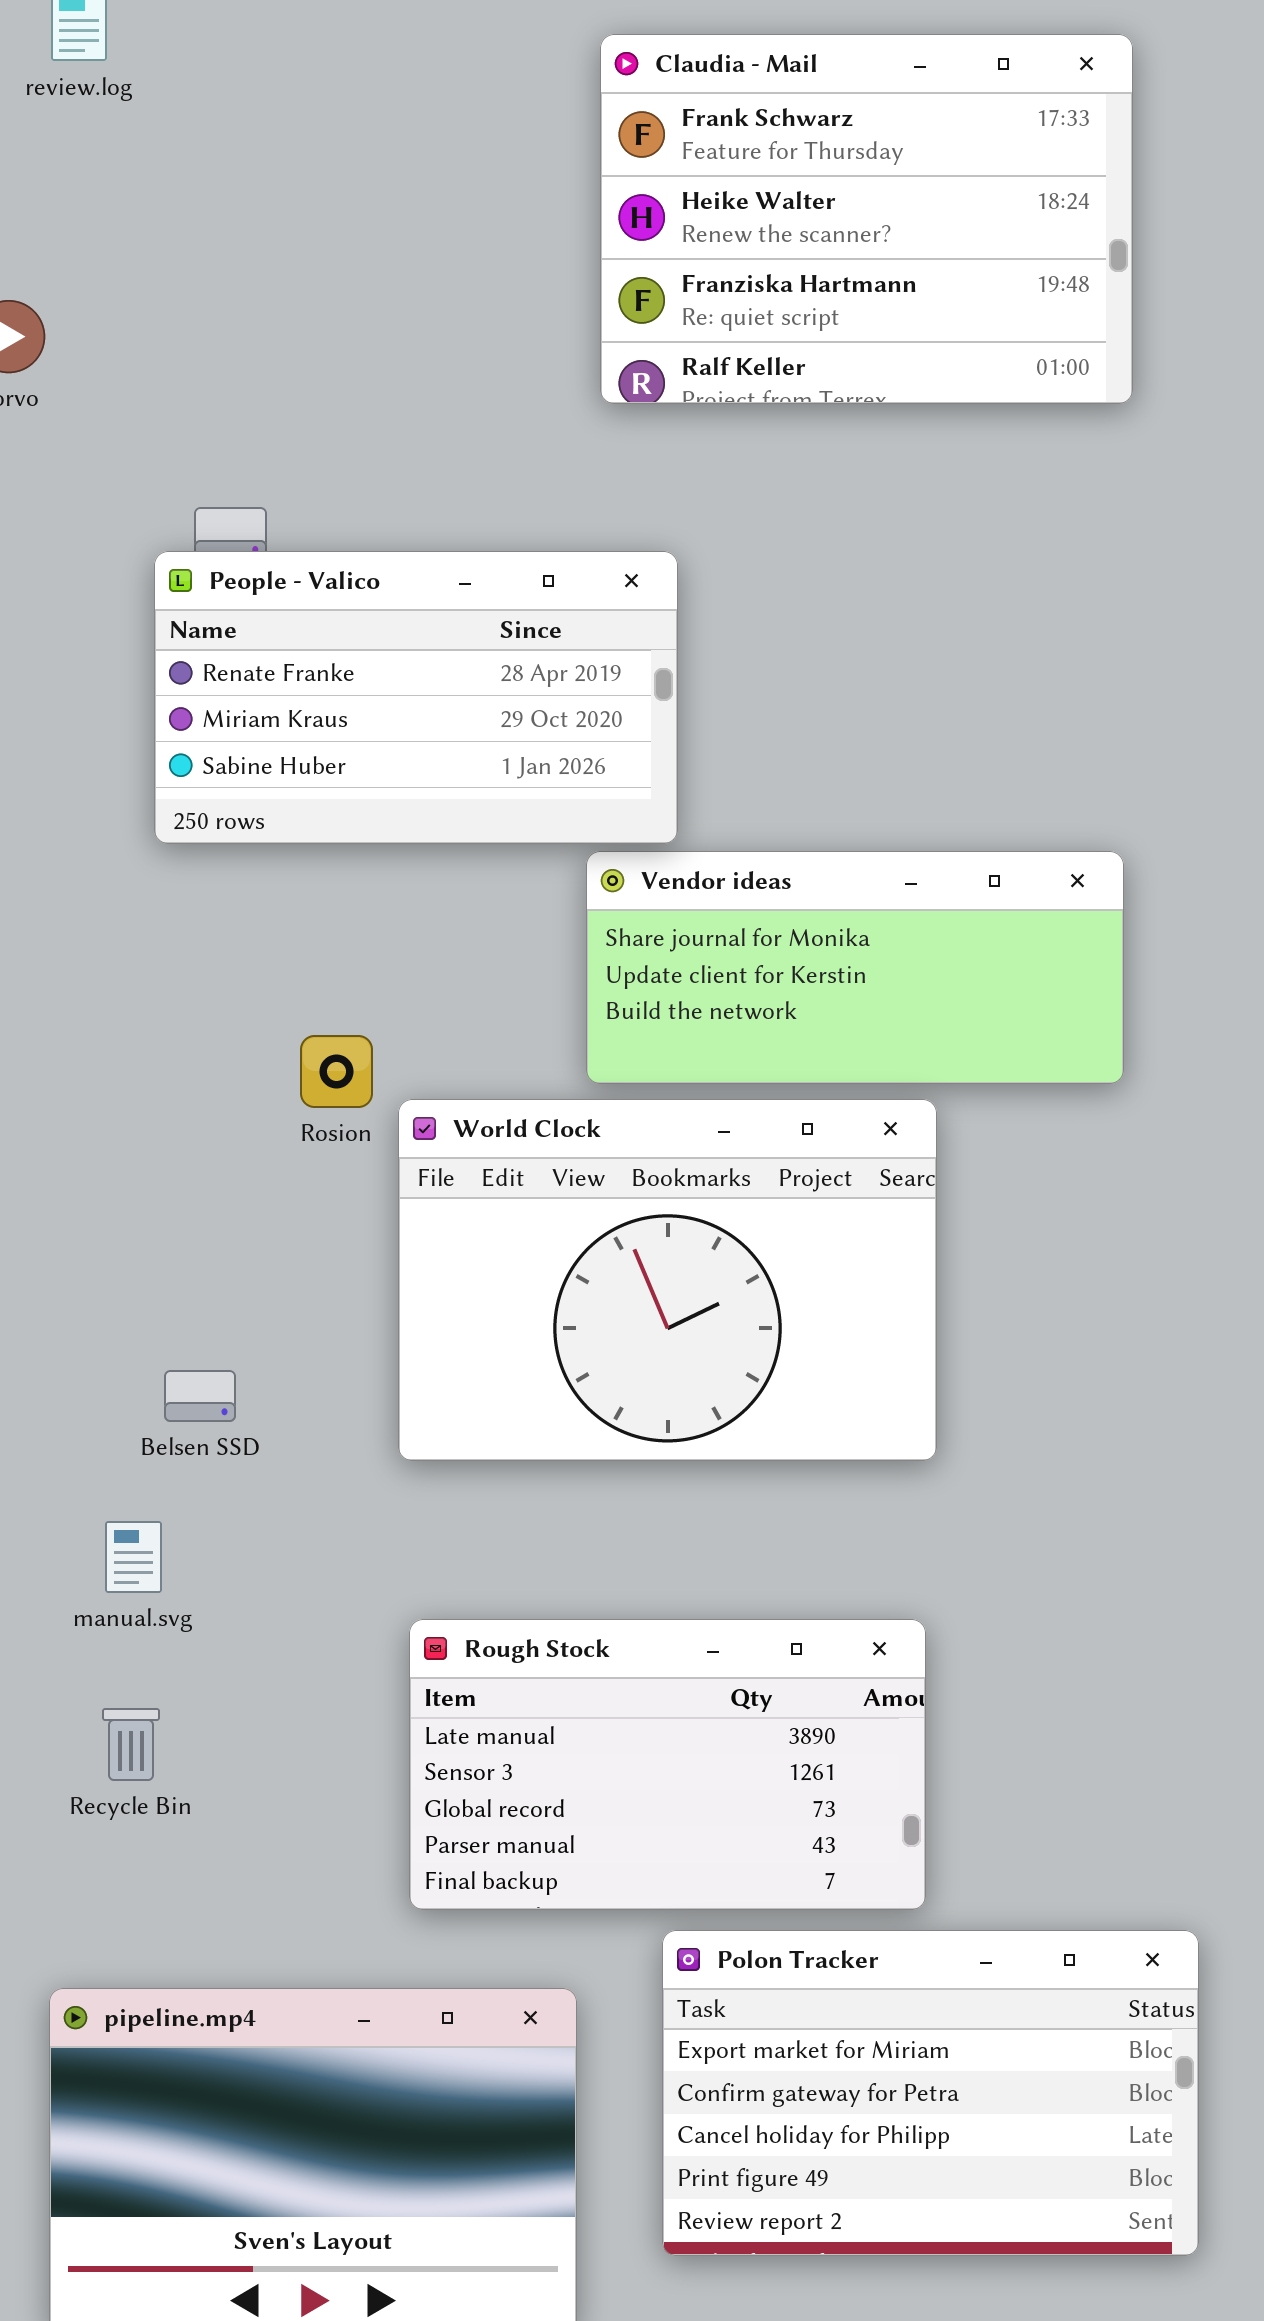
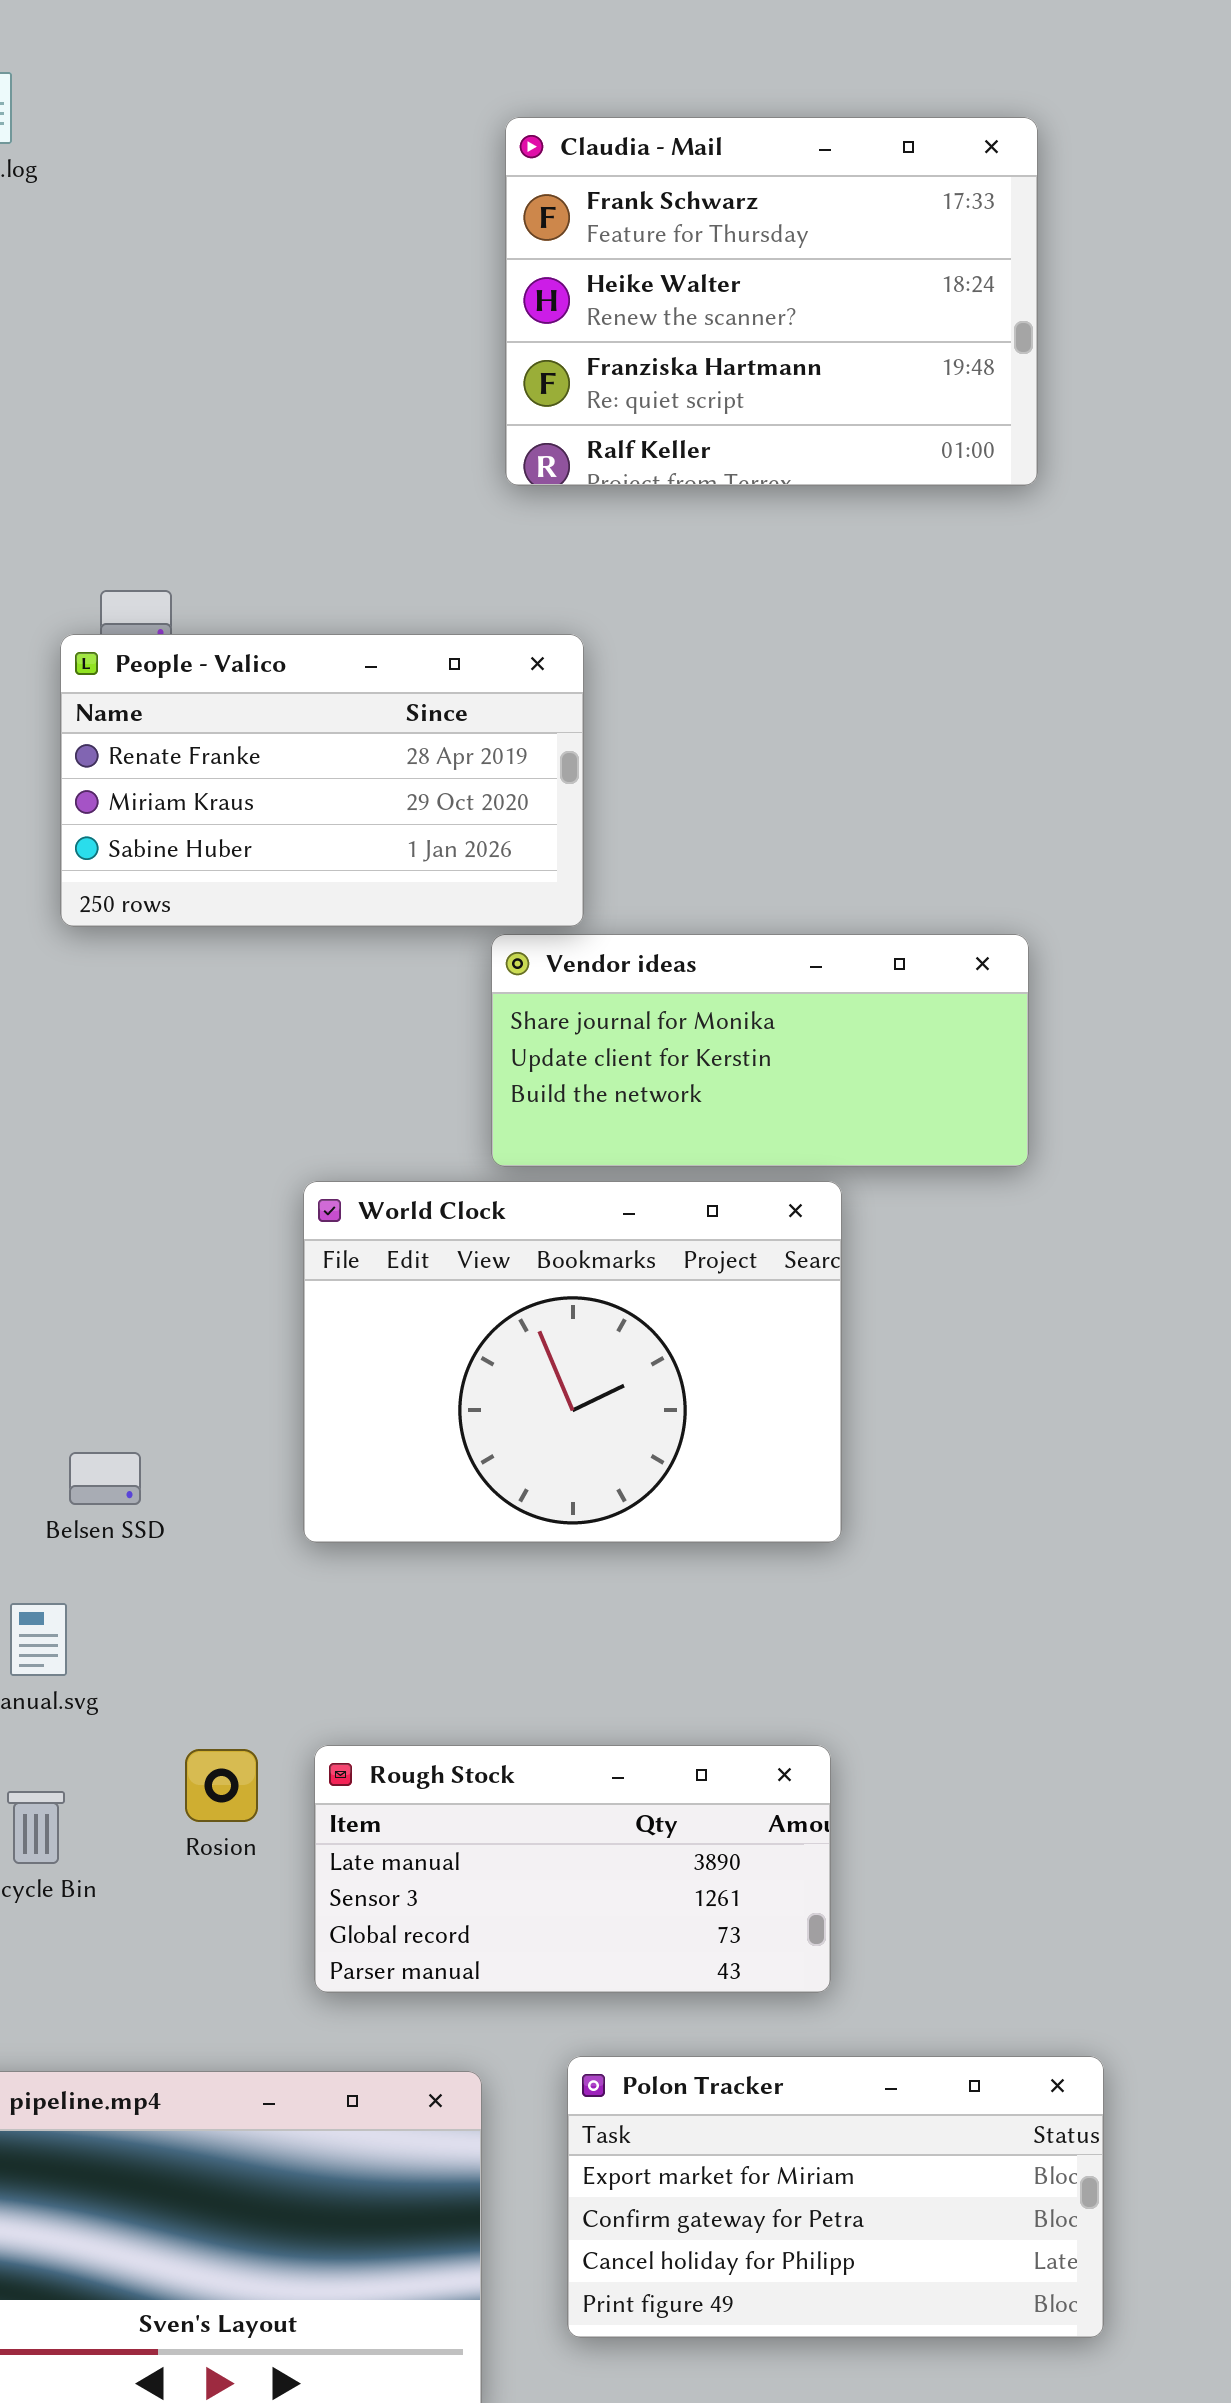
Rosion: [300,1035,373,1108] -> [185,1749,258,1822], moved
Rough Stock: [409,1619,926,1910] -> [314,1745,831,1993], resized
Polon Tracker: [662,1930,1199,2256] -> [567,2056,1104,2338], resized

